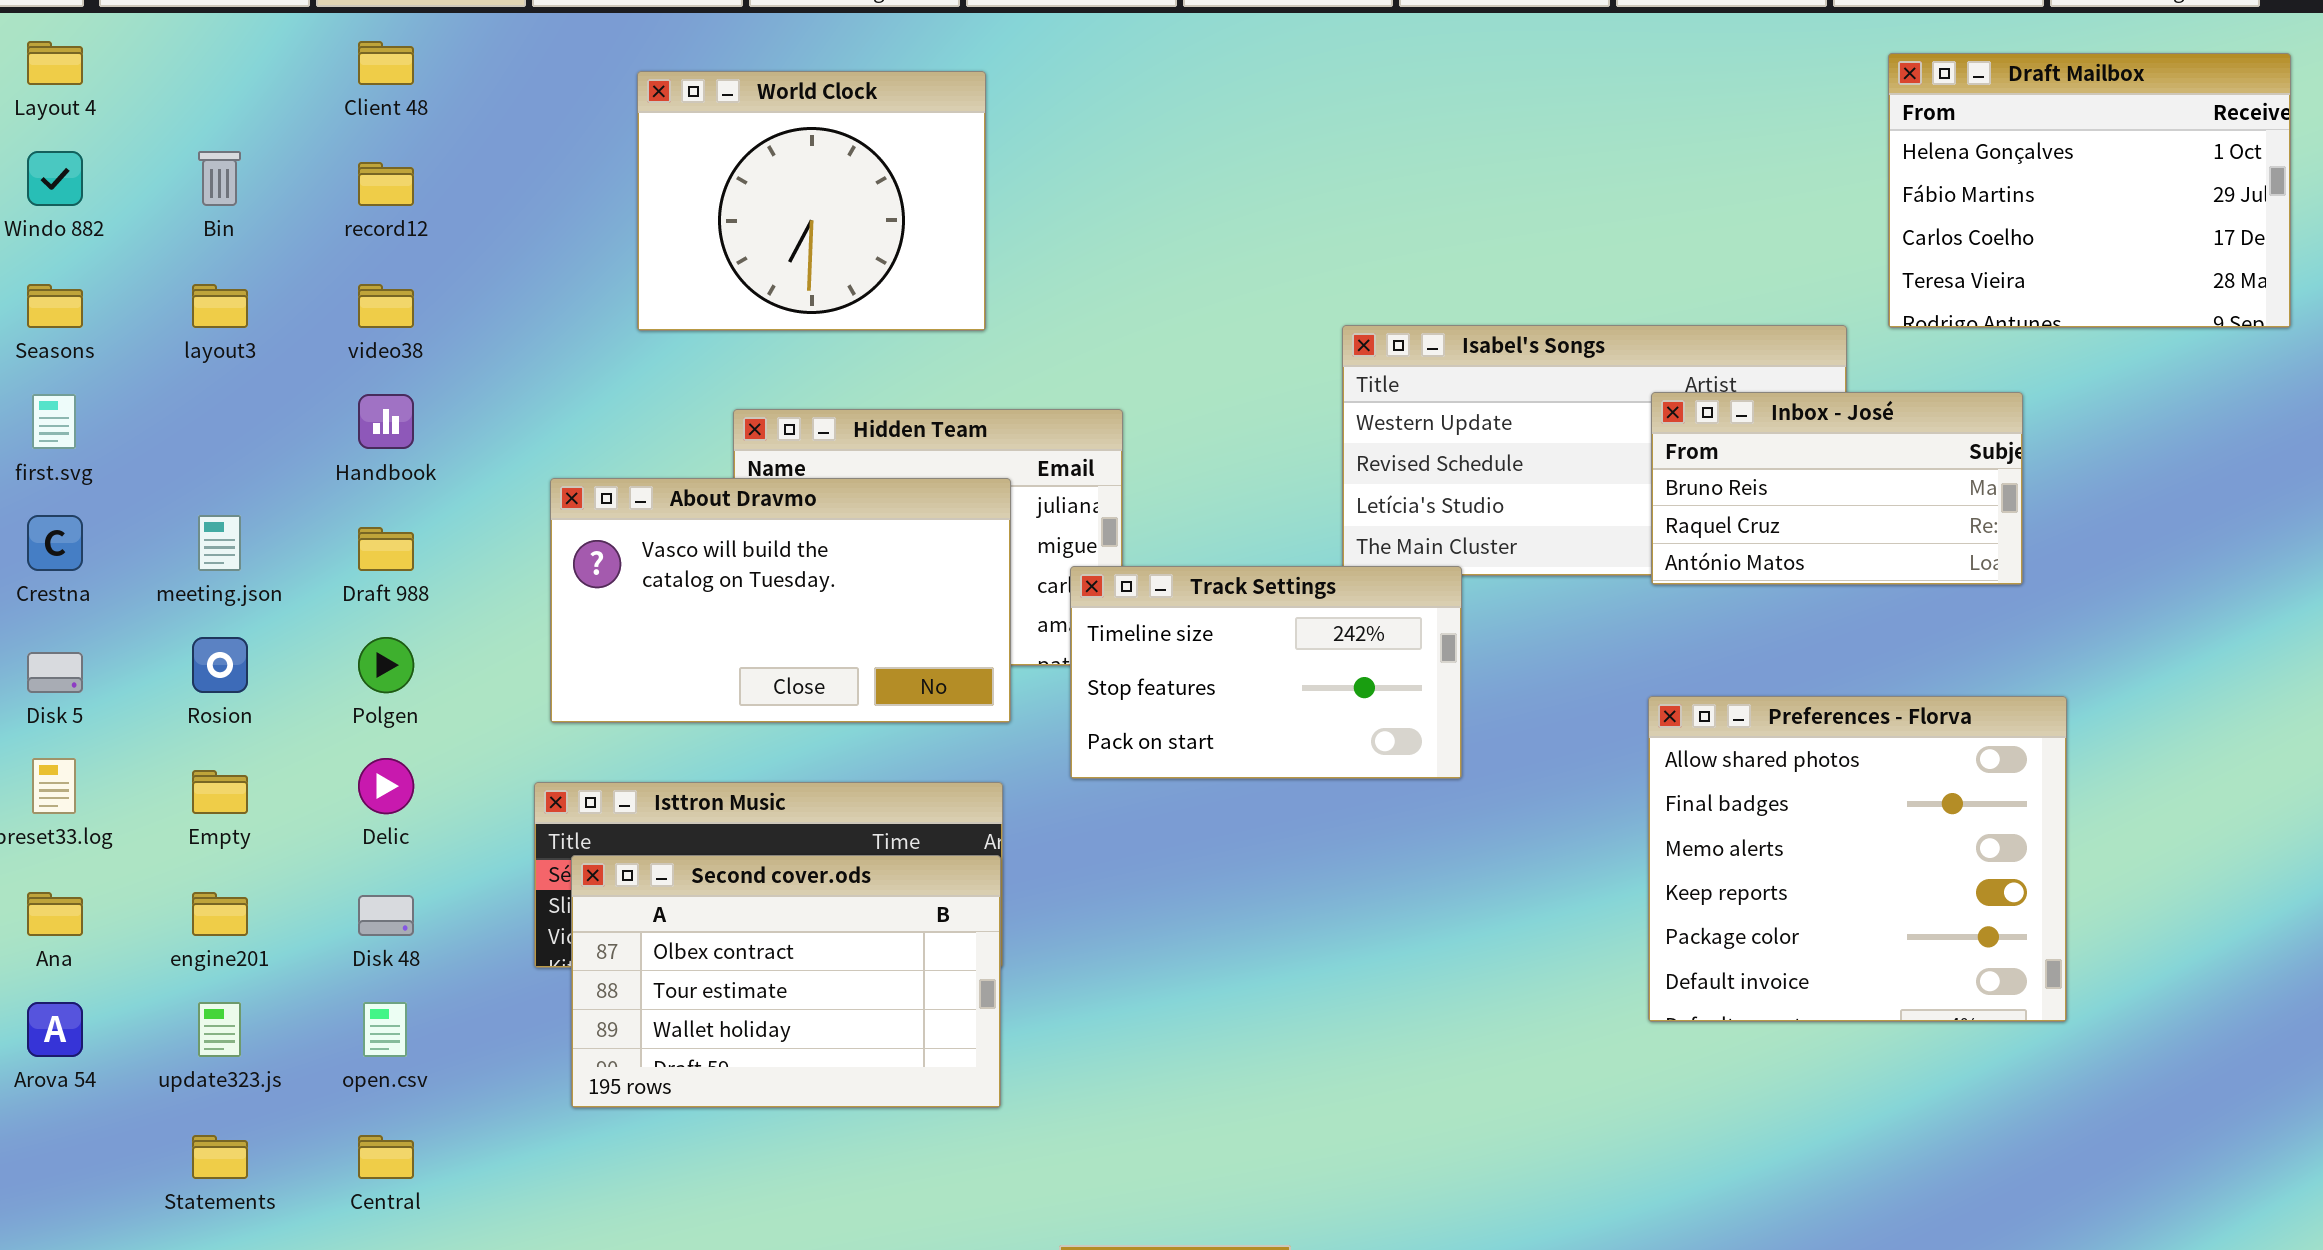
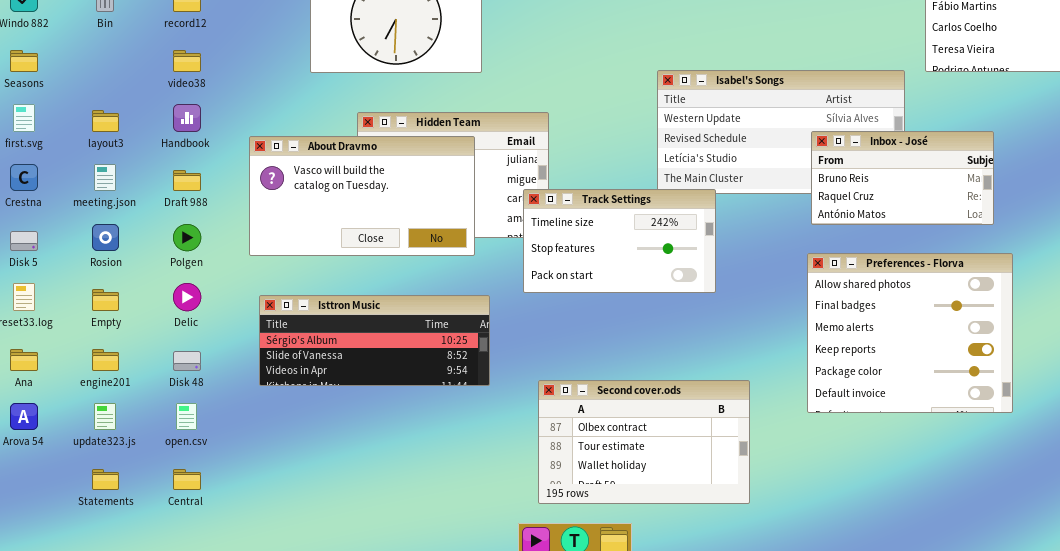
layout3: [192,284,248,328] -> [92,110,119,132], moved
Inbox - José: [1651,392,2023,585] -> [811,131,994,225], moved
About Dravmo: [550,478,1011,723] -> [249,136,475,256], moved
Second cover.ods: [571,855,1001,1108] -> [538,380,750,504], moved

